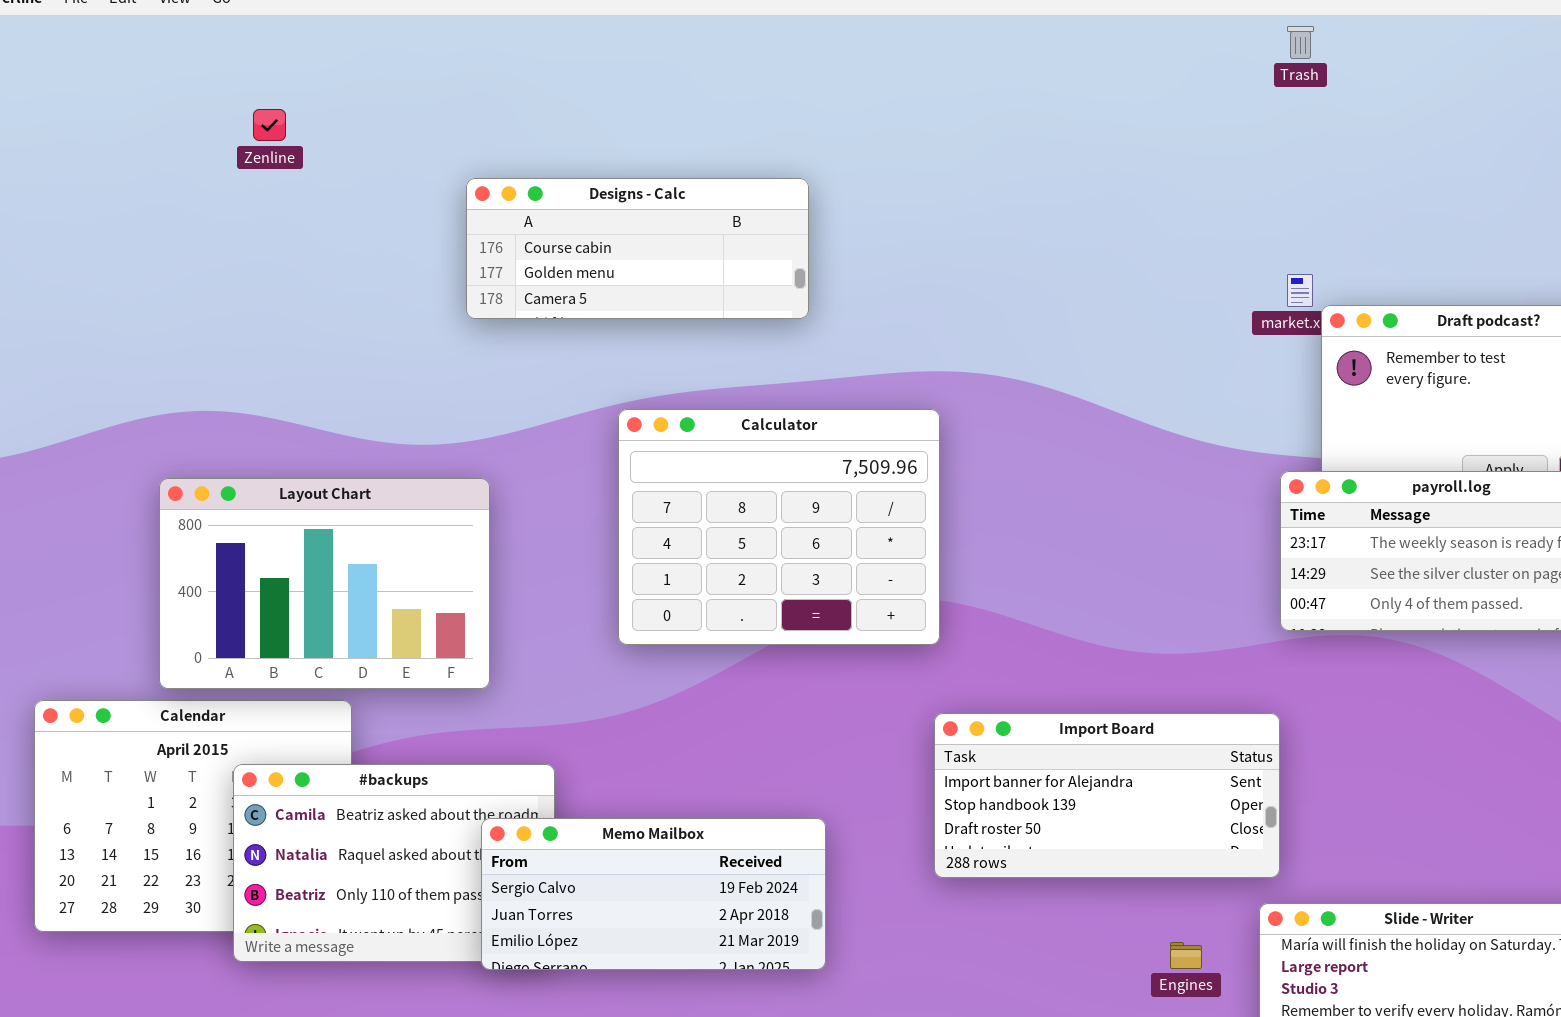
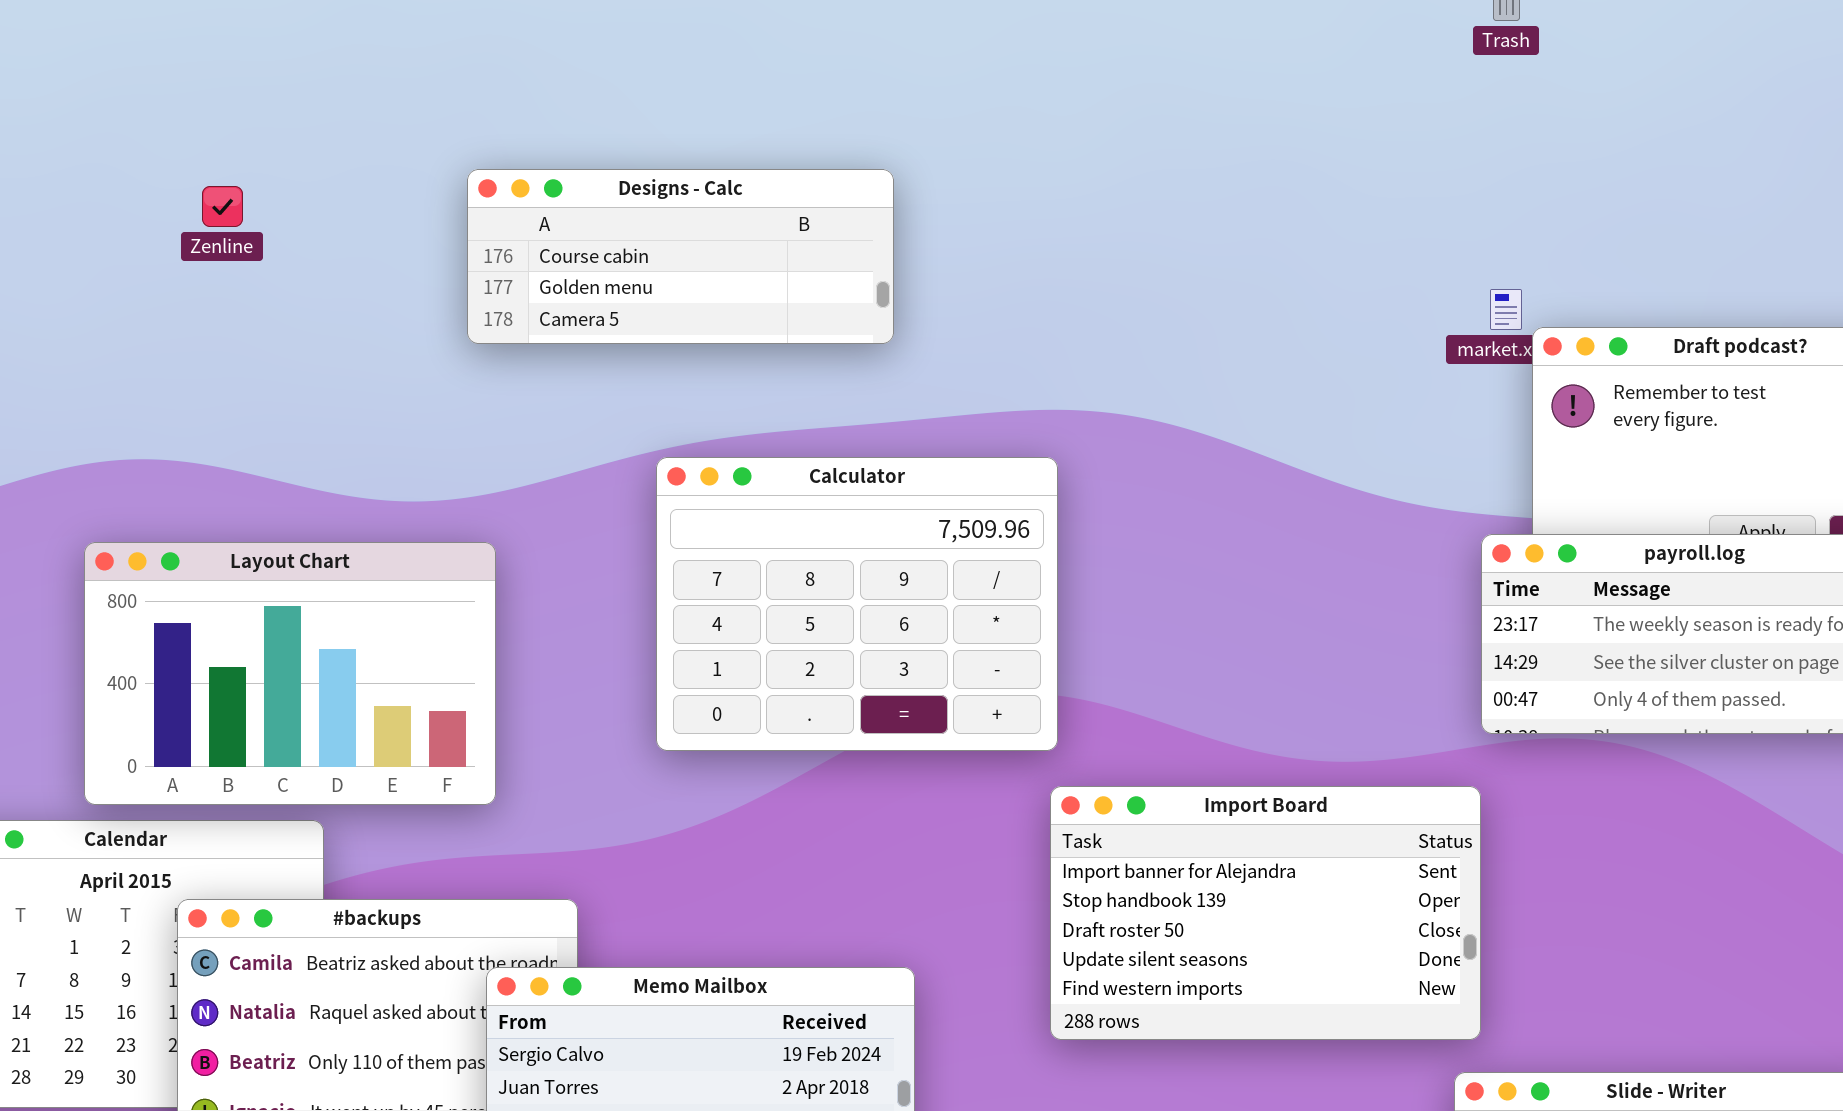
Zenline: [253,109,286,141] -> [202,186,243,227], moved
Import Board: [934,713,1280,878] -> [1050,786,1481,1040], resized

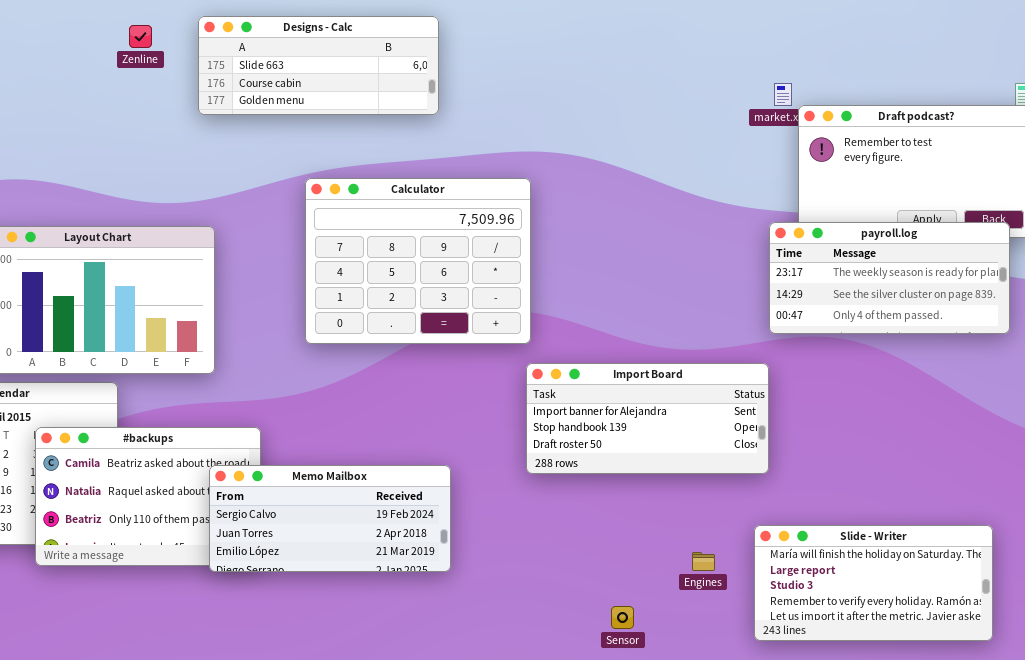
Designs - Calc: [467,169,894,344] -> [198,16,439,115], scrolled up 1 row
Zenline: [202,186,243,227] -> [129,25,152,48], moved
Import Board: [1050,786,1481,1040] -> [526,363,769,474], resized

